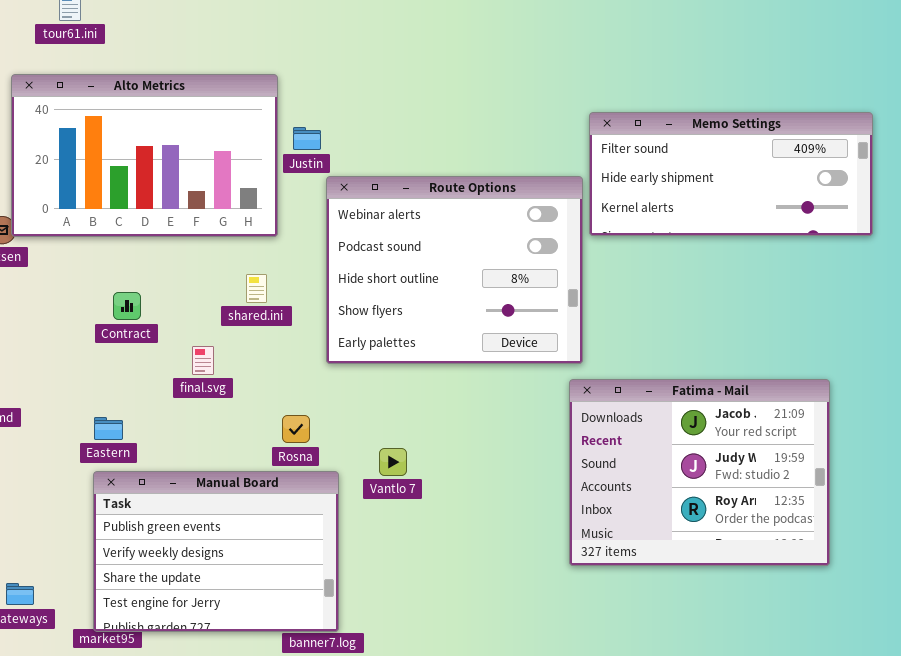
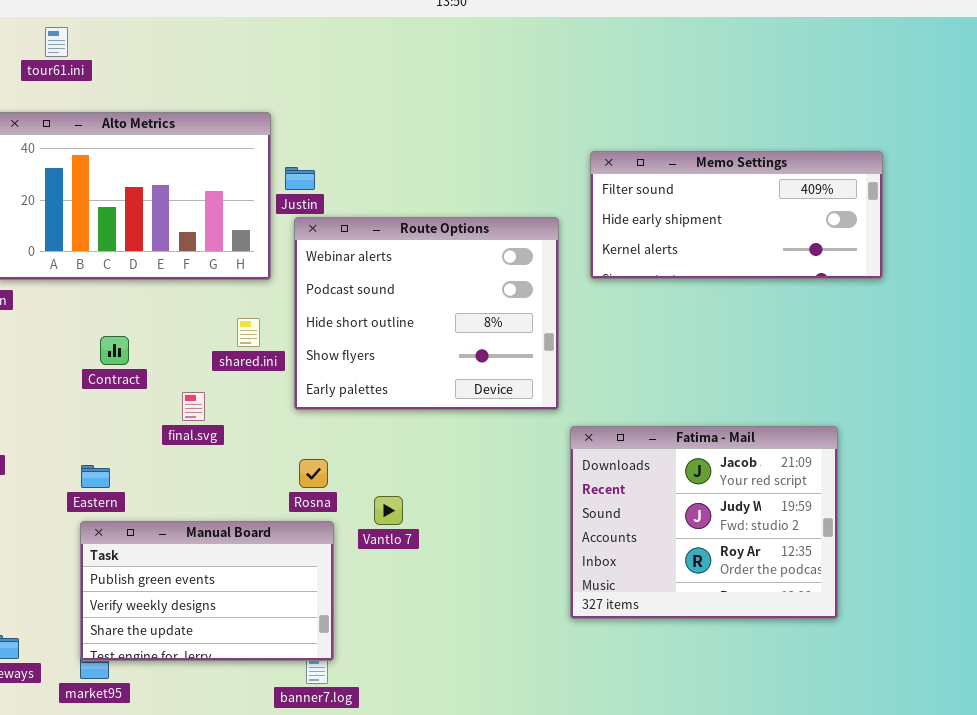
Route Options: [326,176,583,364] -> [294,217,559,410], moved
Rosna: [282,415,310,443] -> [299,459,328,488], moved
Manual Board: [93,471,339,632] -> [80,521,334,661], resized

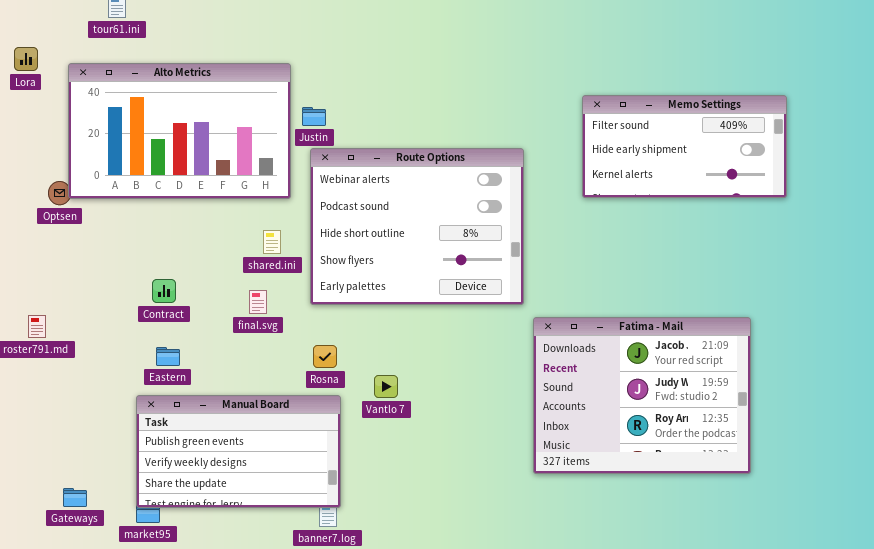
Memo Settings: [590,151,883,279] -> [582,95,787,198], resized
Contract: [100,336,129,365] -> [152,279,176,303], moved
final.svg: [182,392,205,421] -> [249,290,267,314], moved
Eastern: [81,465,110,488] -> [156,347,180,366], moved

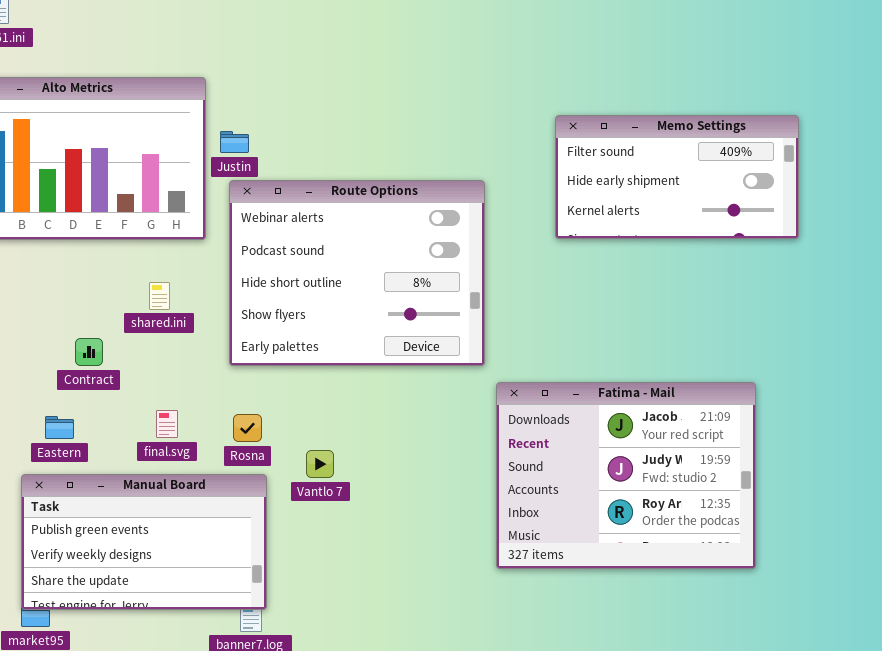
shared.ini: [263,230,281,254] -> [149,282,170,310], moved
Contract: [152,279,176,303] -> [75,338,103,366], moved
final.svg: [249,290,267,314] -> [156,410,178,438], moved

